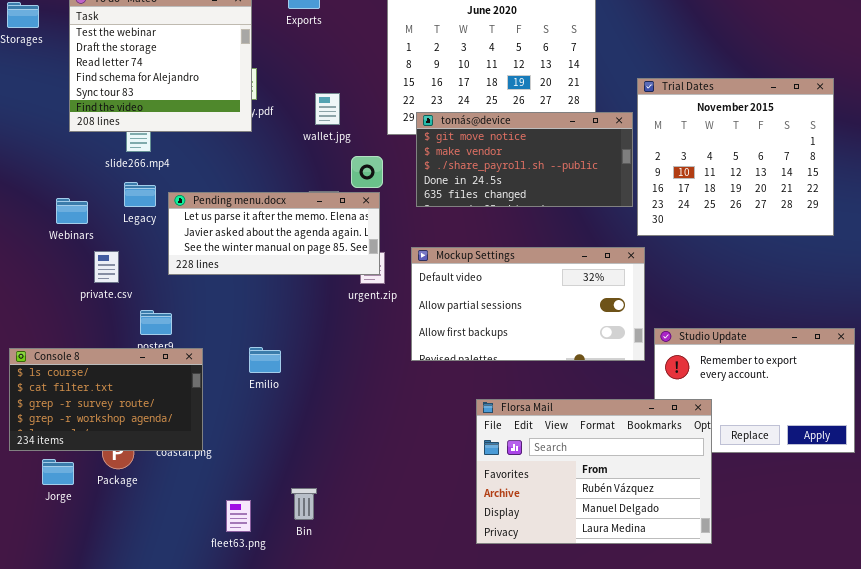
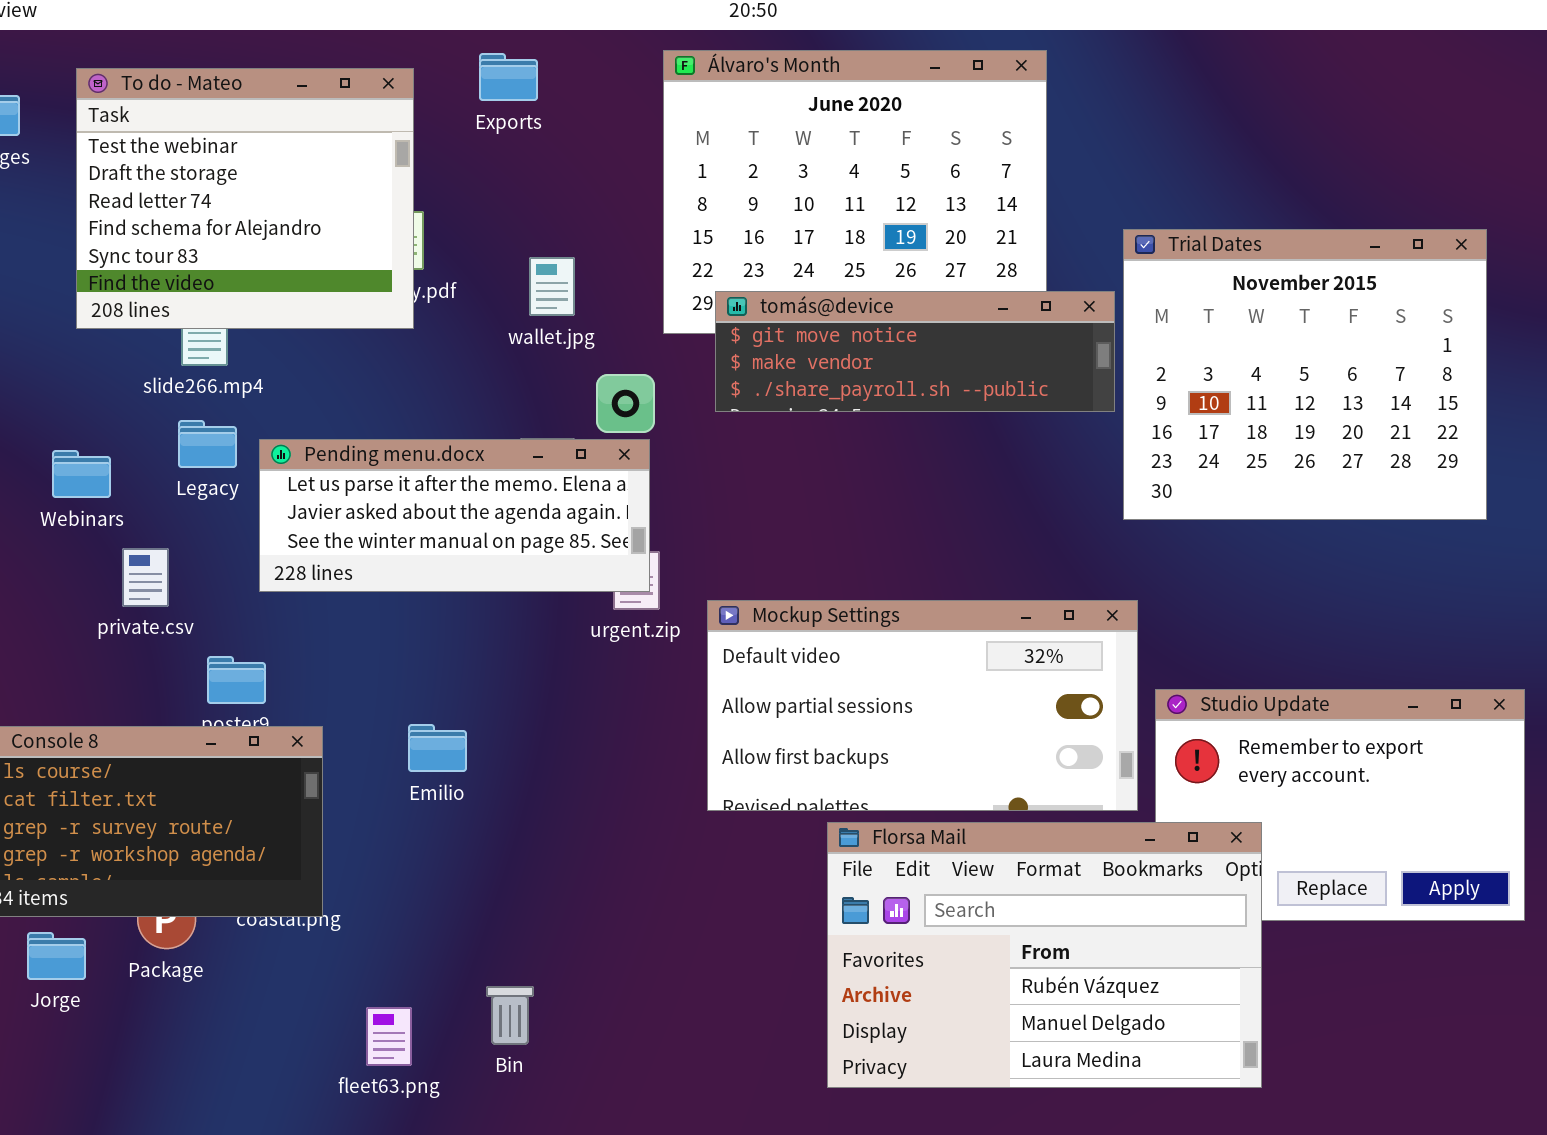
tomás@device: [416,112,633,207] -> [715,291,1115,412], resized
Mockup Settings: [411,247,645,361] -> [707,600,1138,811], moved

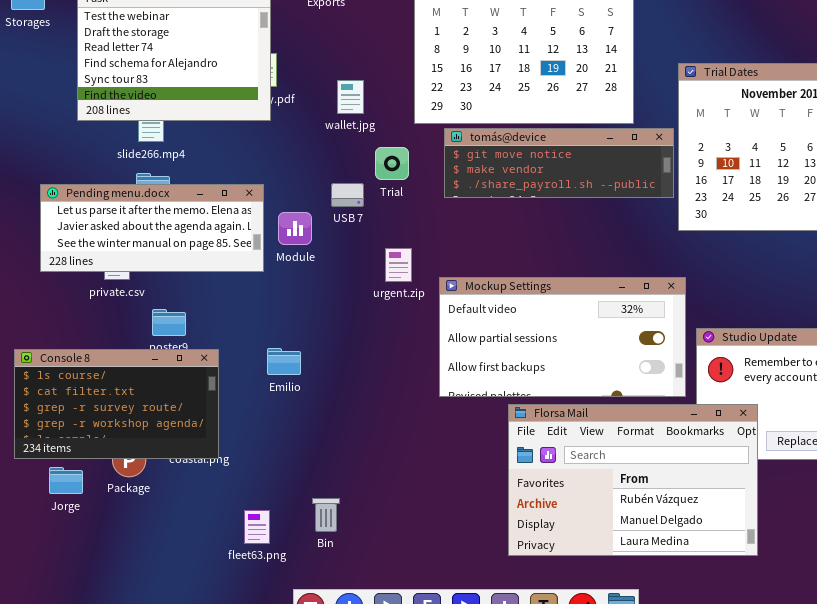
tomás@device: [715,291,1115,412] -> [444,128,674,198], moved
Pending menu.docx: [259,439,650,592] -> [40,184,264,272], moved

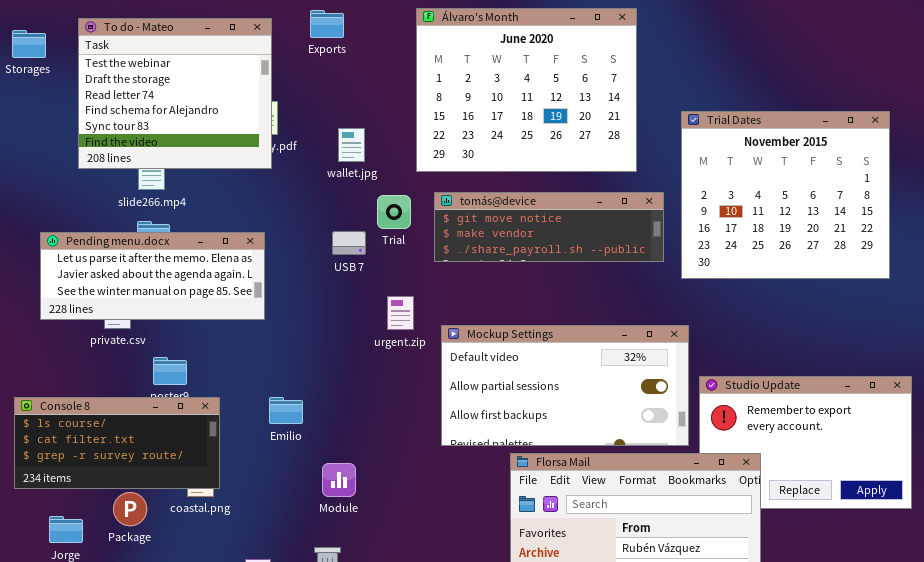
tomás@device: [444,128,674,198] -> [434,192,664,262], moved
Module: [278,212,312,245] -> [322,463,356,497], moved
Console 8: [14,349,219,459] -> [14,397,220,489], resized

